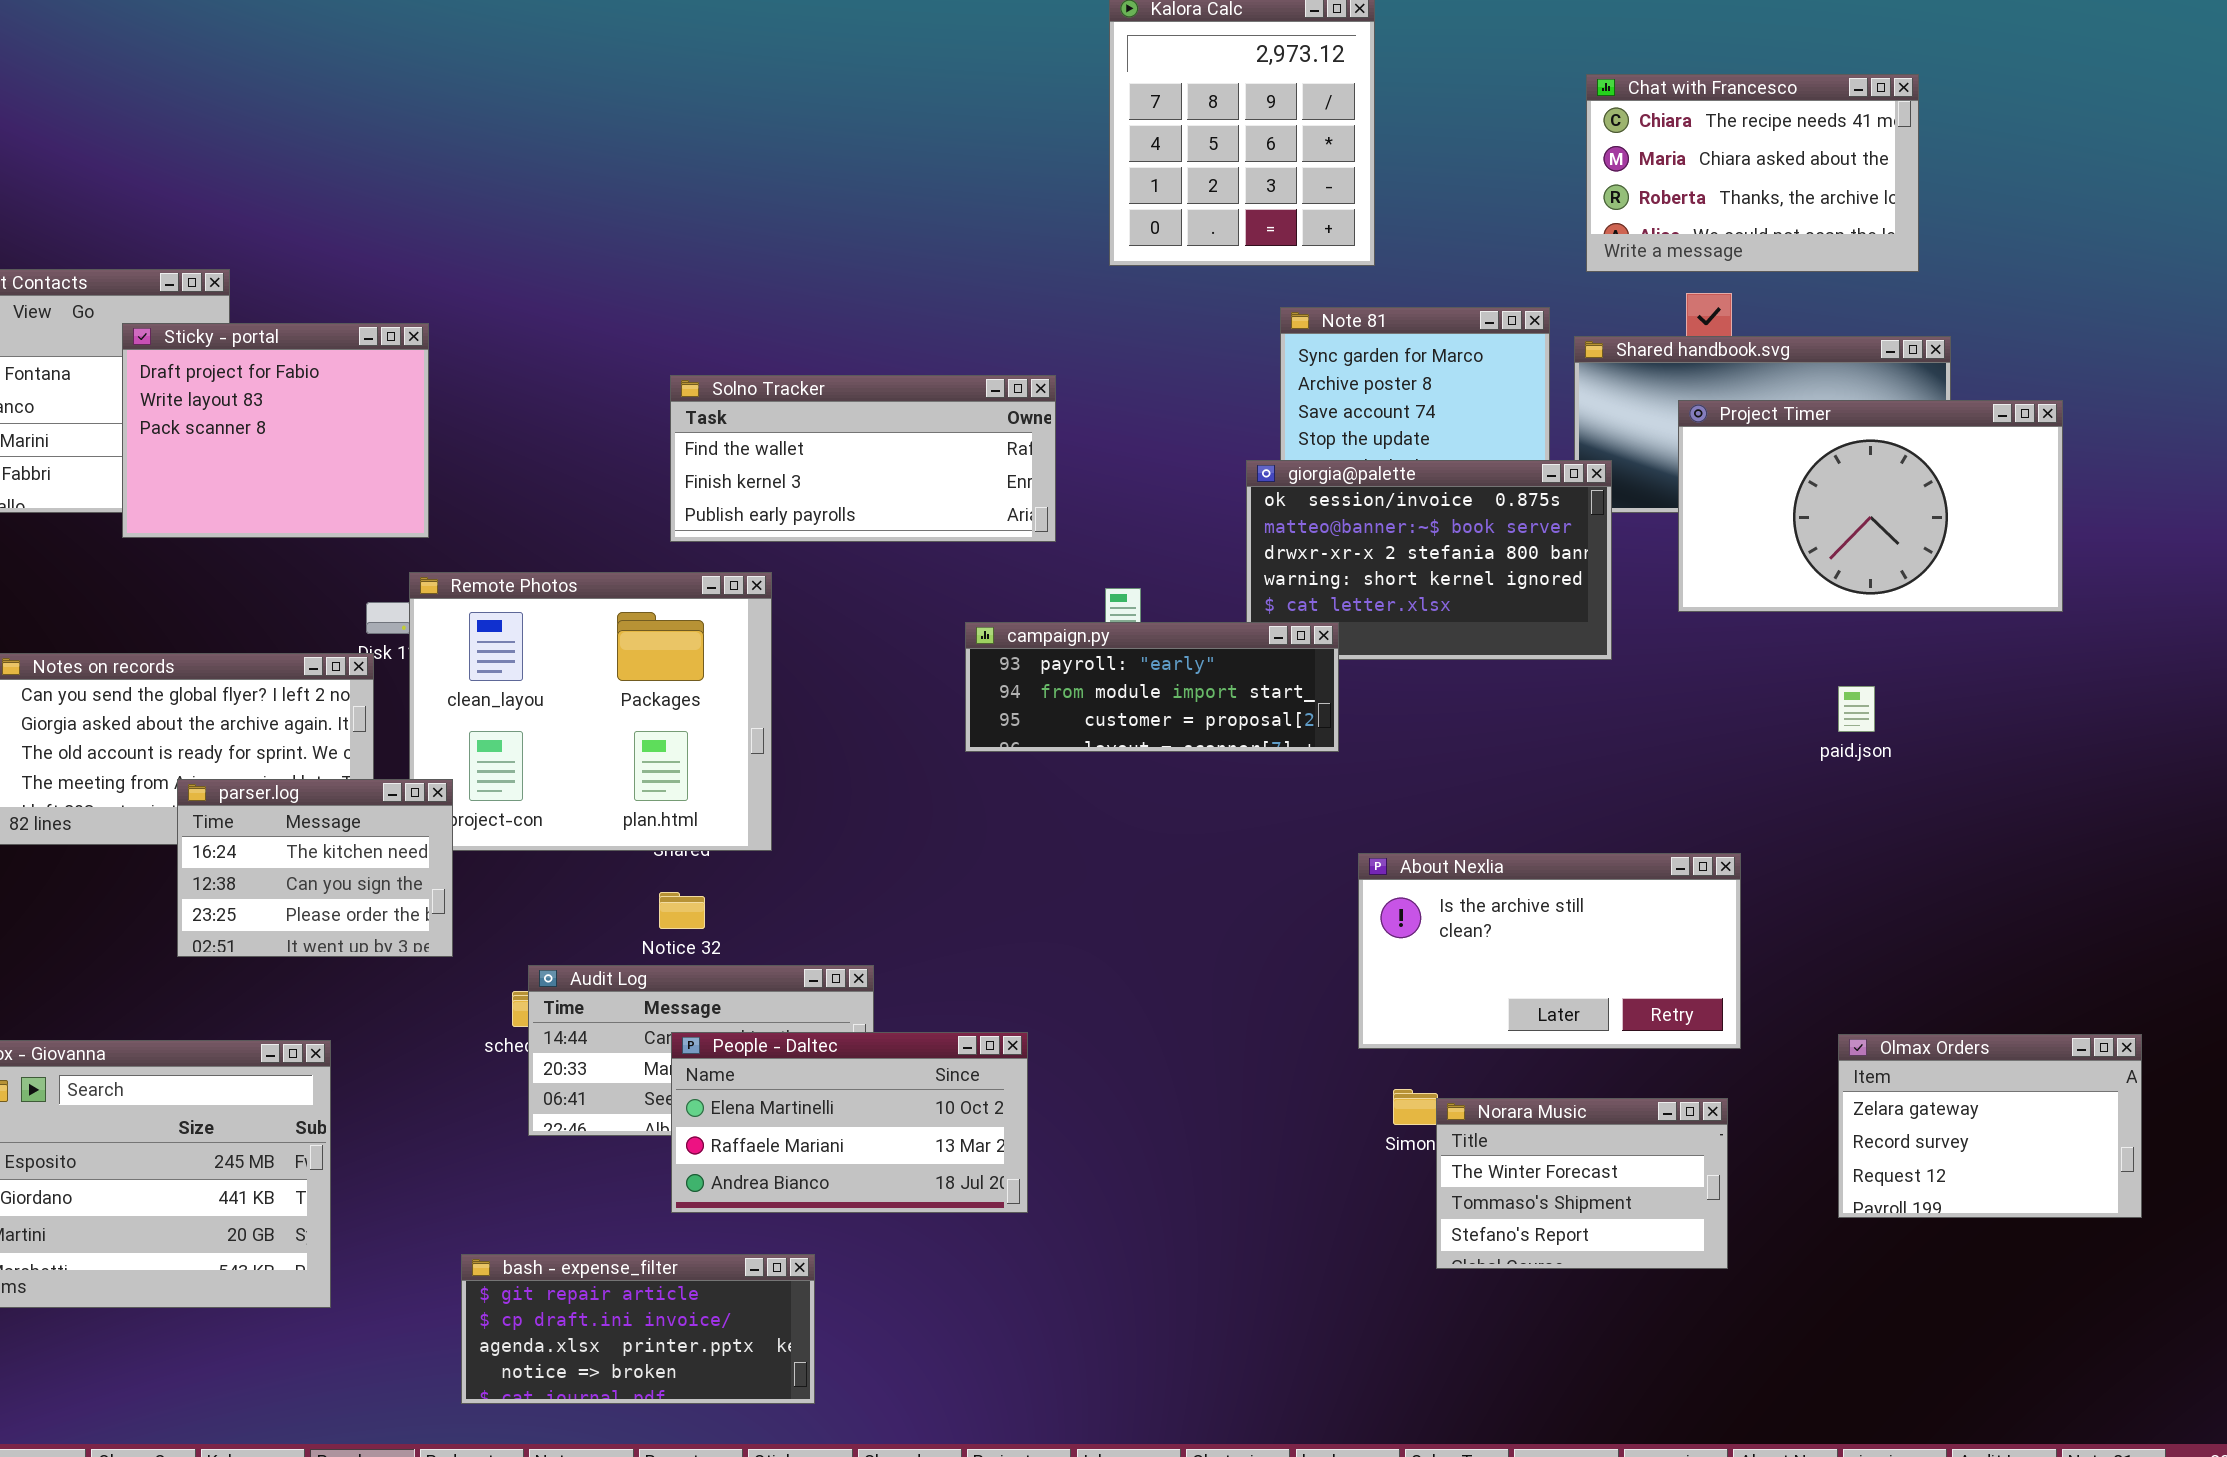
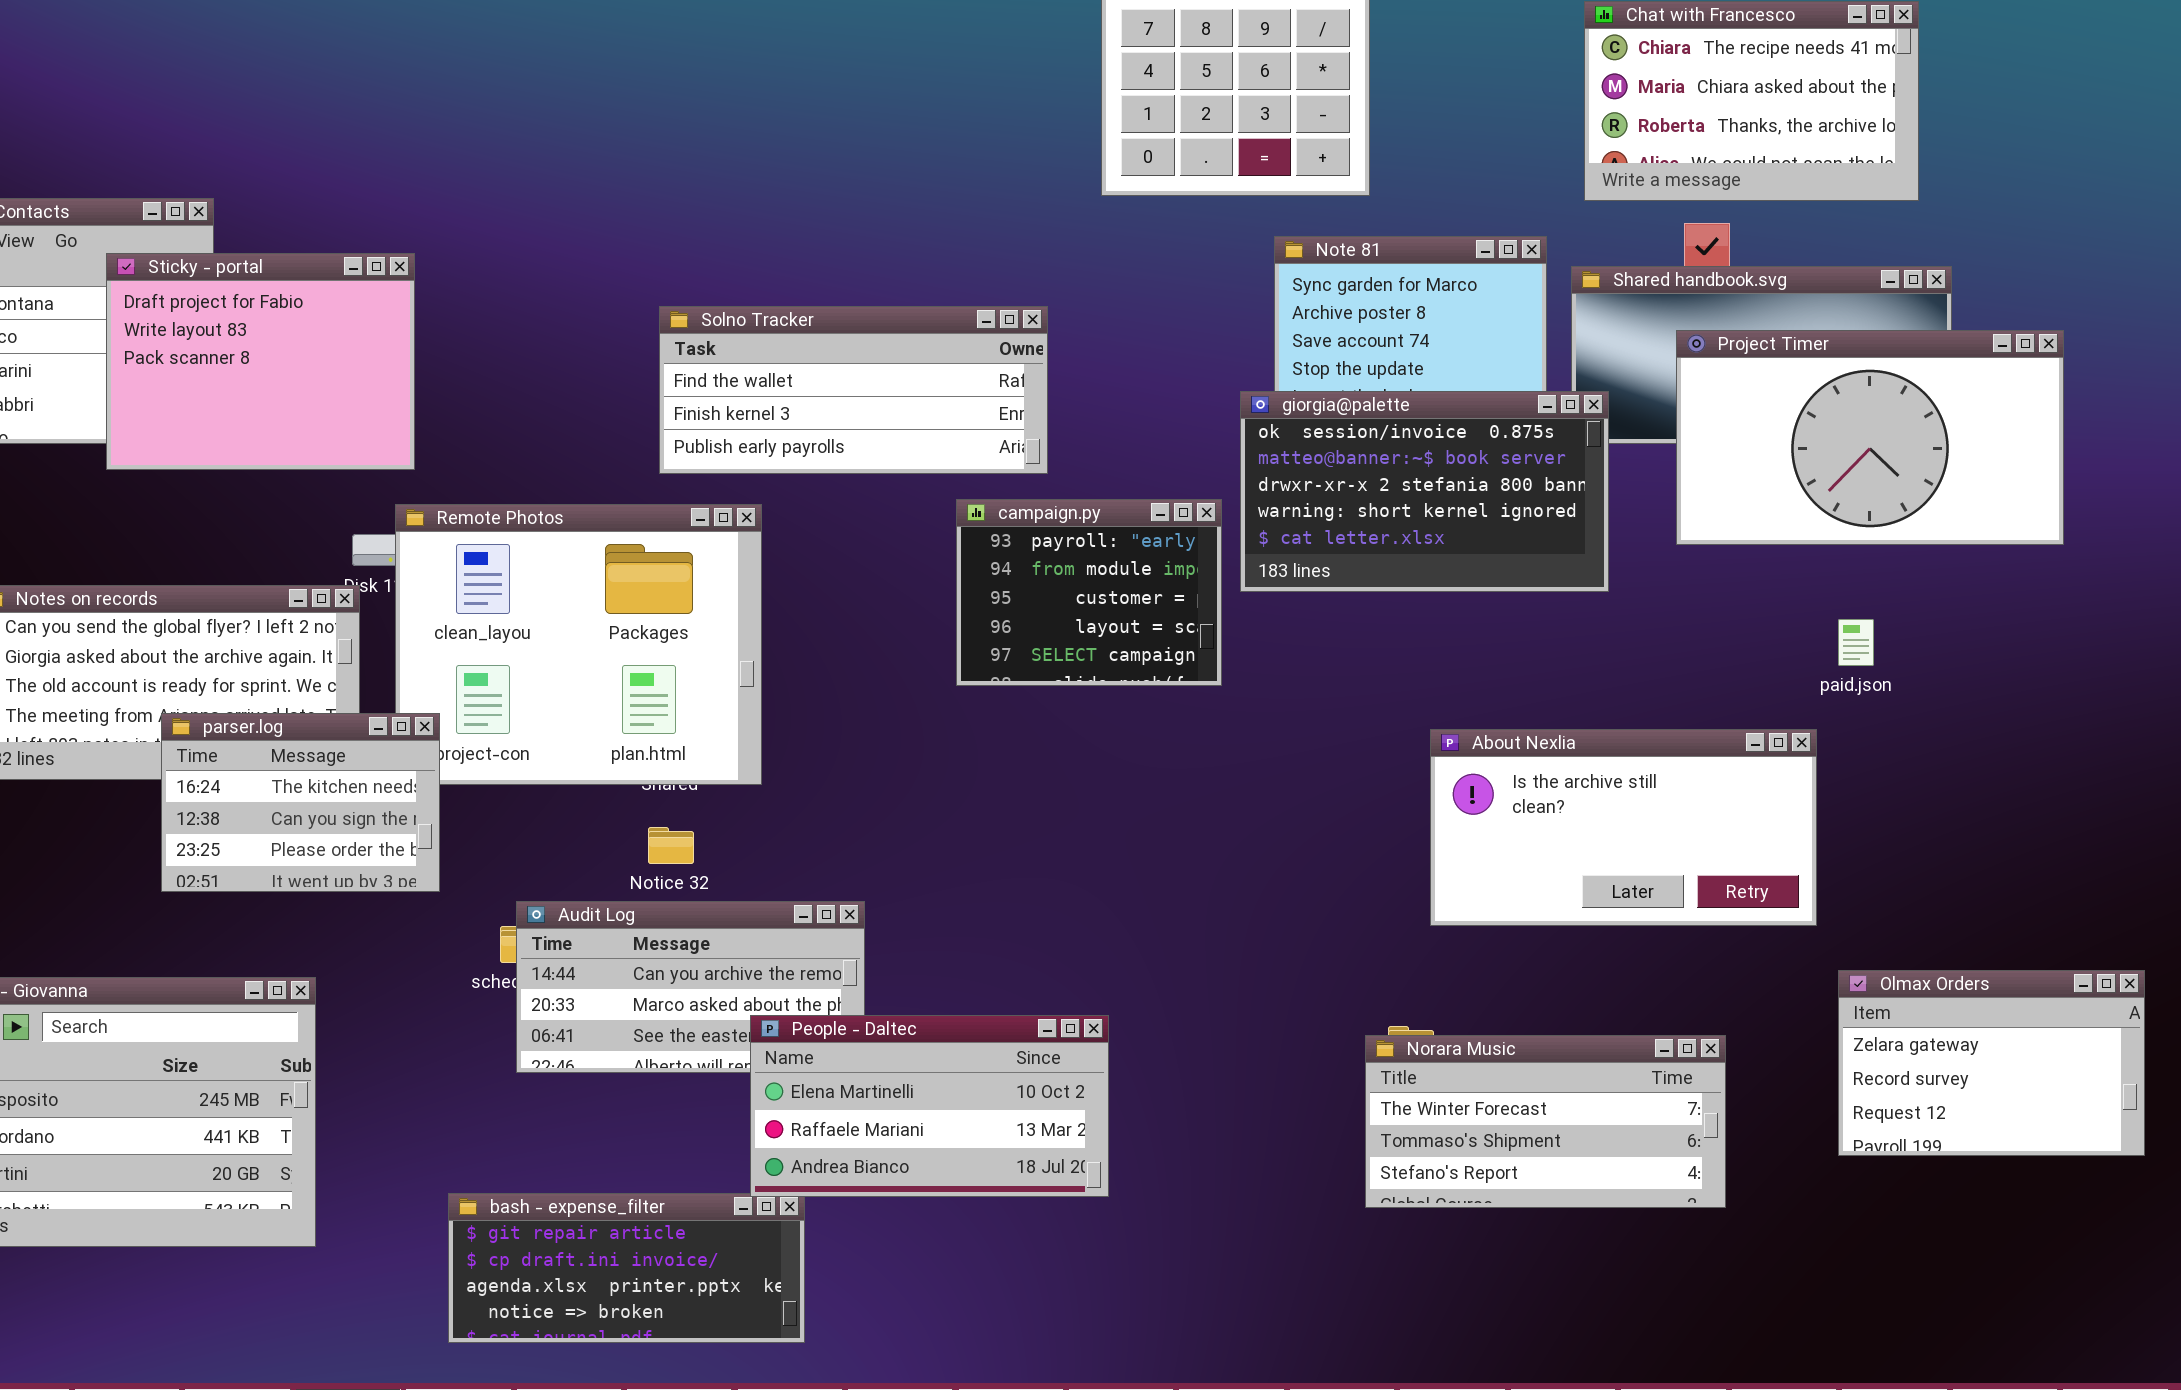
campaign.py: [965,622,1339,752] -> [956,499,1222,686], resized
About Nexlia: [1358,853,1741,1049] -> [1430,729,1817,926], moved
People - Daltec: [671,1032,1028,1213] -> [750,1015,1109,1197], moved
Norara Music: [1436,1098,1728,1269] -> [1365,1035,1726,1208], resized

